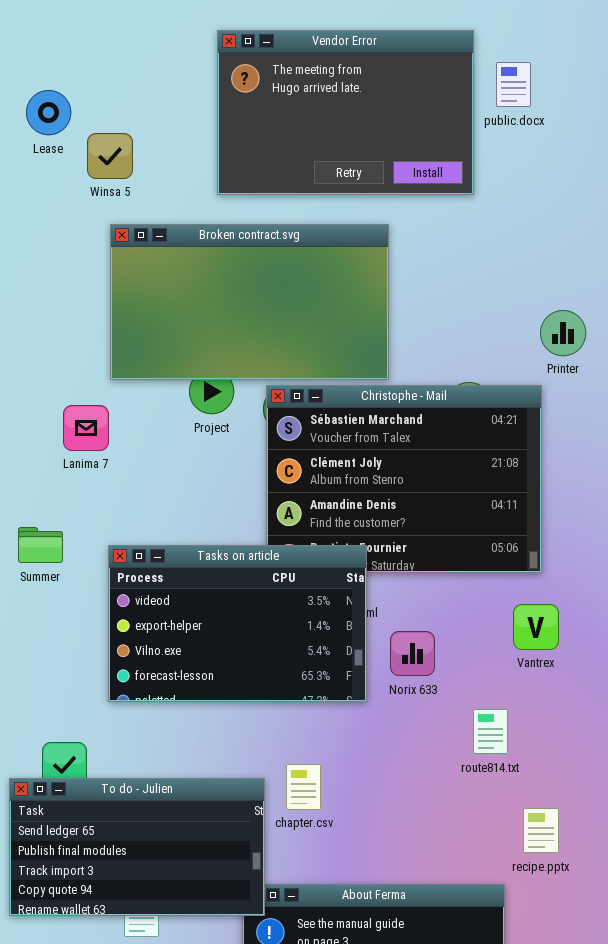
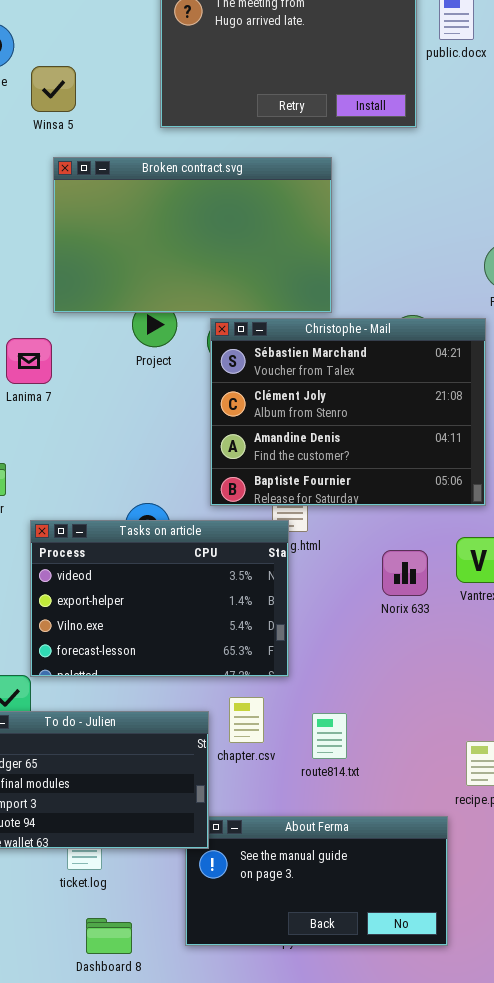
Tasks on article: [108,545,367,702] -> [30,520,289,677], moved
Norix 633: [390,631,435,676] -> [382,550,428,596], moved
route814.txt: [473,709,508,754] -> [312,713,347,759], moved

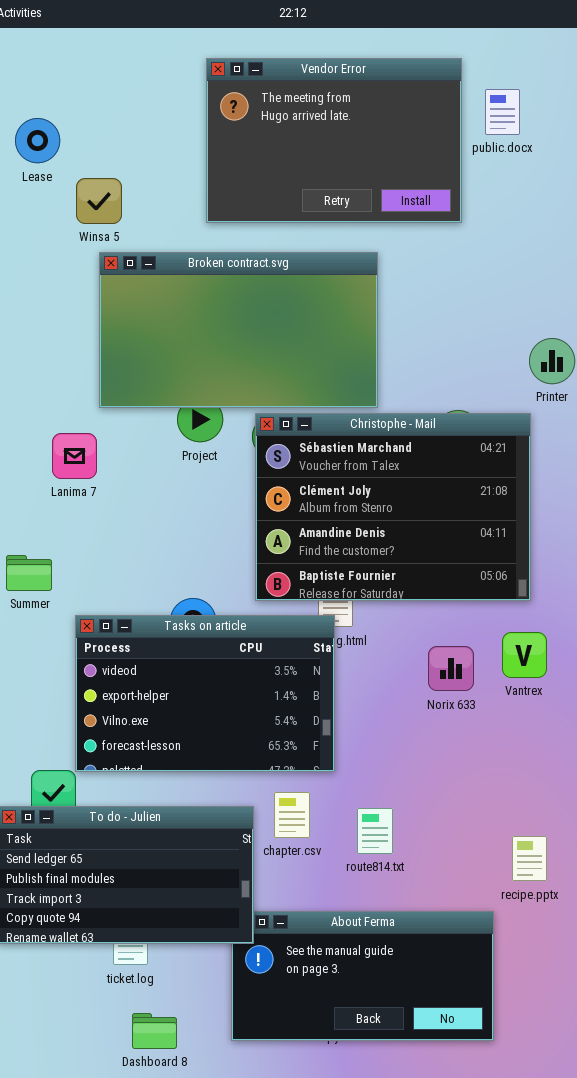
Winsa 5: [31,66,76,112] -> [76,178,122,224], moved

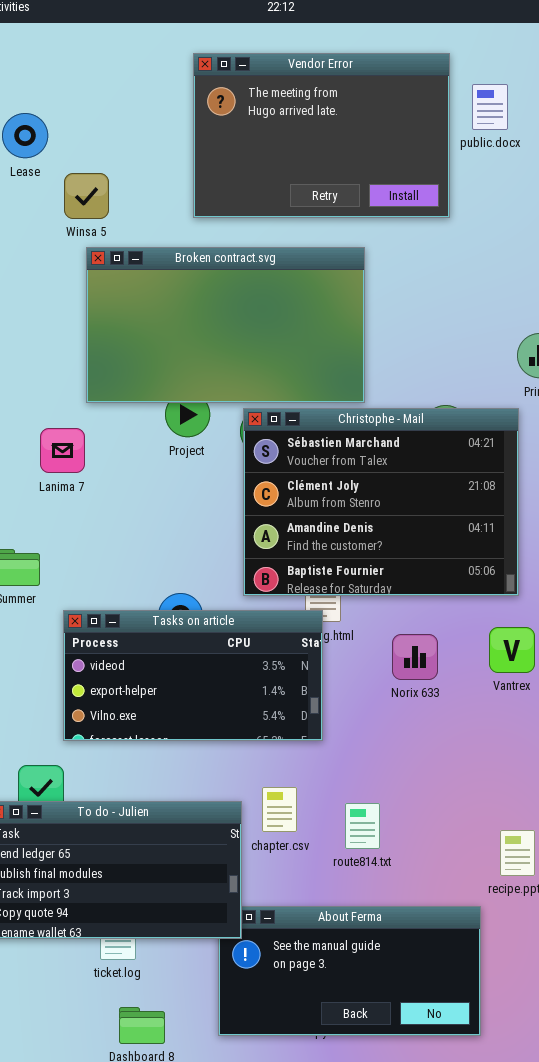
Tasks on article: [75,615,335,772] -> [63,610,323,741], resized
Norix 633: [428,646,474,691] -> [392,634,438,680], moved

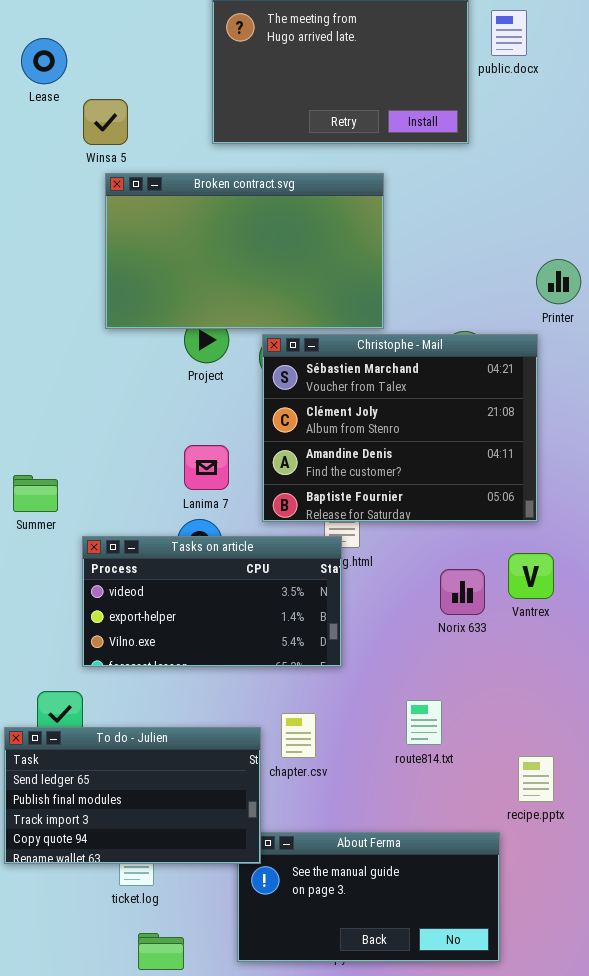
Lanima 7: [40,428,85,473] -> [184,445,229,490], moved
Norix 633: [392,634,438,680] -> [440,569,485,615], moved
route814.txt: [345,803,380,849] -> [406,700,442,745], moved

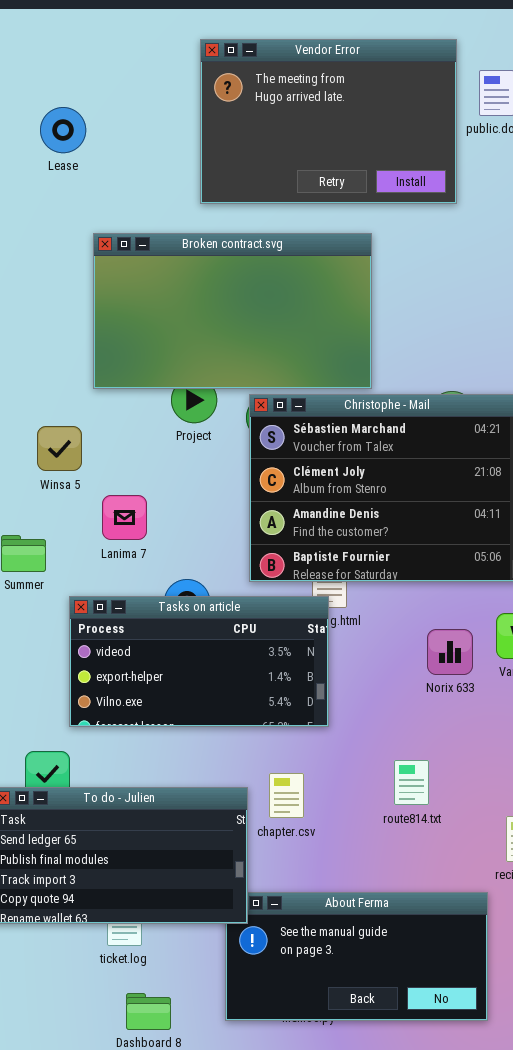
Lease: [21,38,67,84] -> [40,107,86,153], moved
Winsa 5: [83,99,128,145] -> [37,426,82,471], moved
Lanima 7: [184,445,229,490] -> [102,495,147,540], moved

